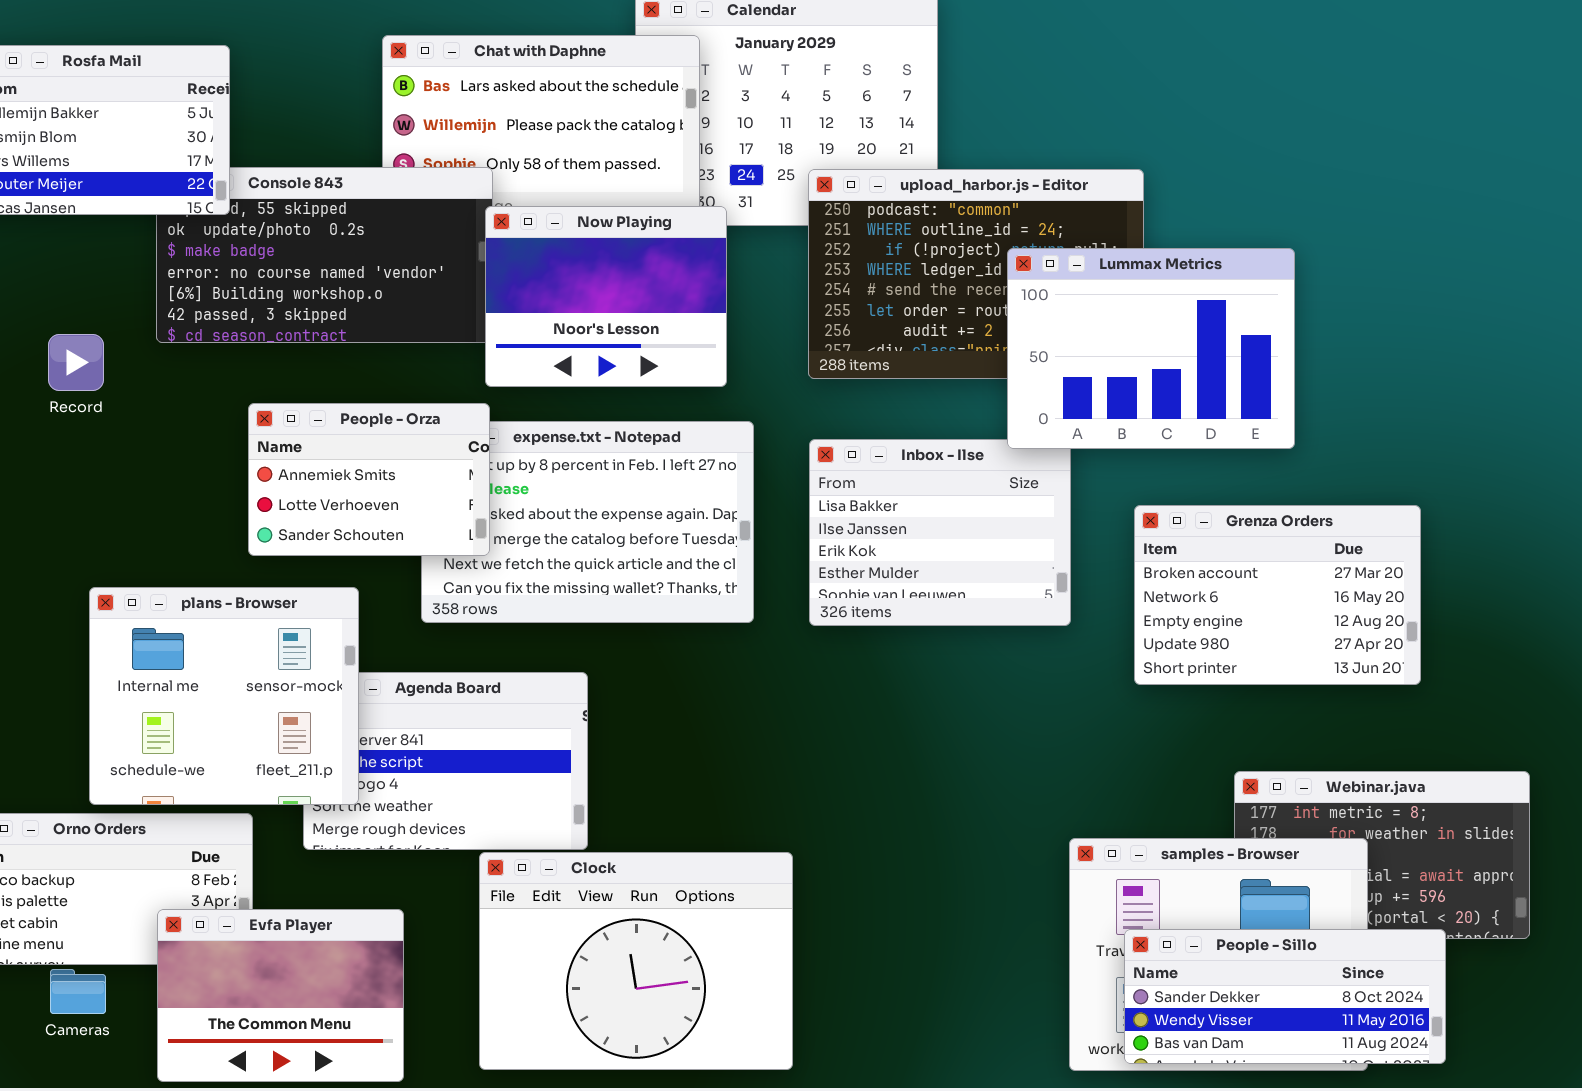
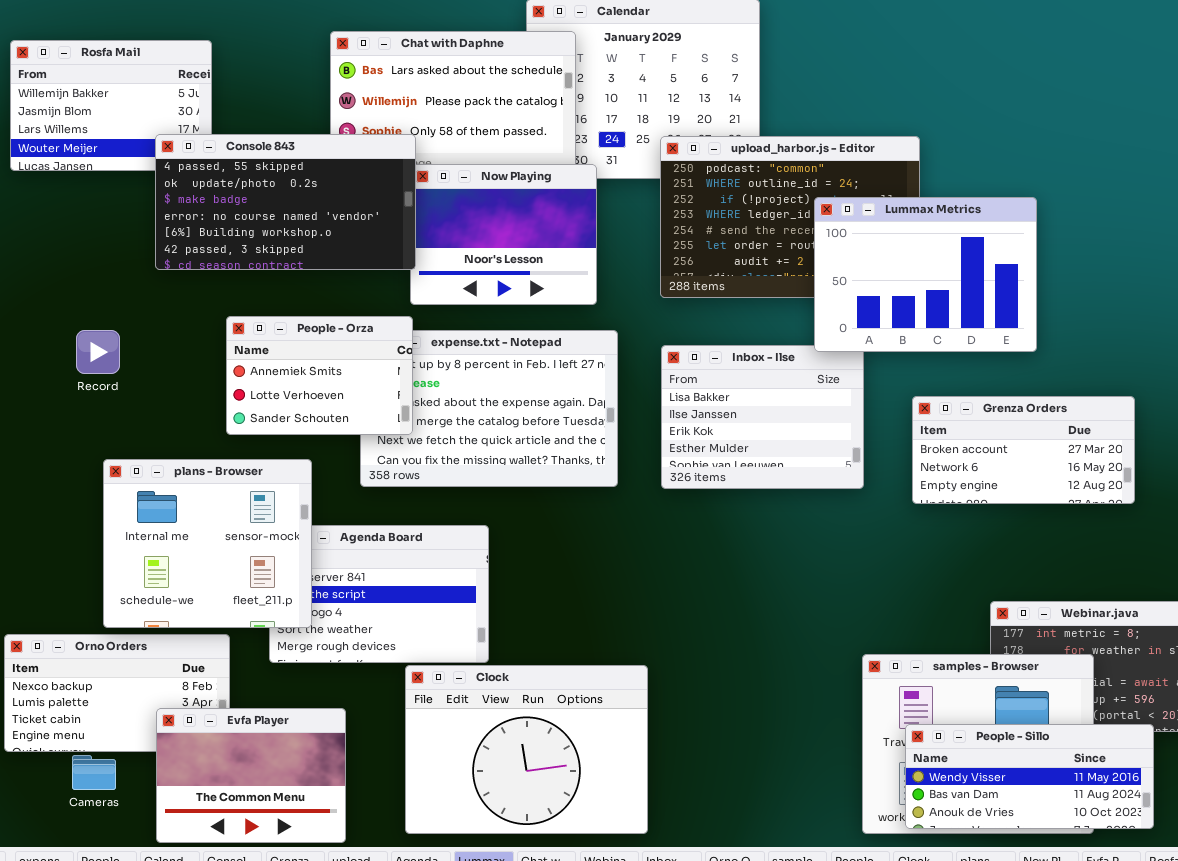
Console 843: [156,167,493,343] -> [155,134,416,270], raised
Record: [48,334,104,391] -> [76,330,120,374], moved
Grenza Orders: [1134,505,1421,685] -> [912,396,1135,504], resized
People - Sillo: [1124,929,1446,1064] -> [905,724,1154,829], scrolled down 1 row

